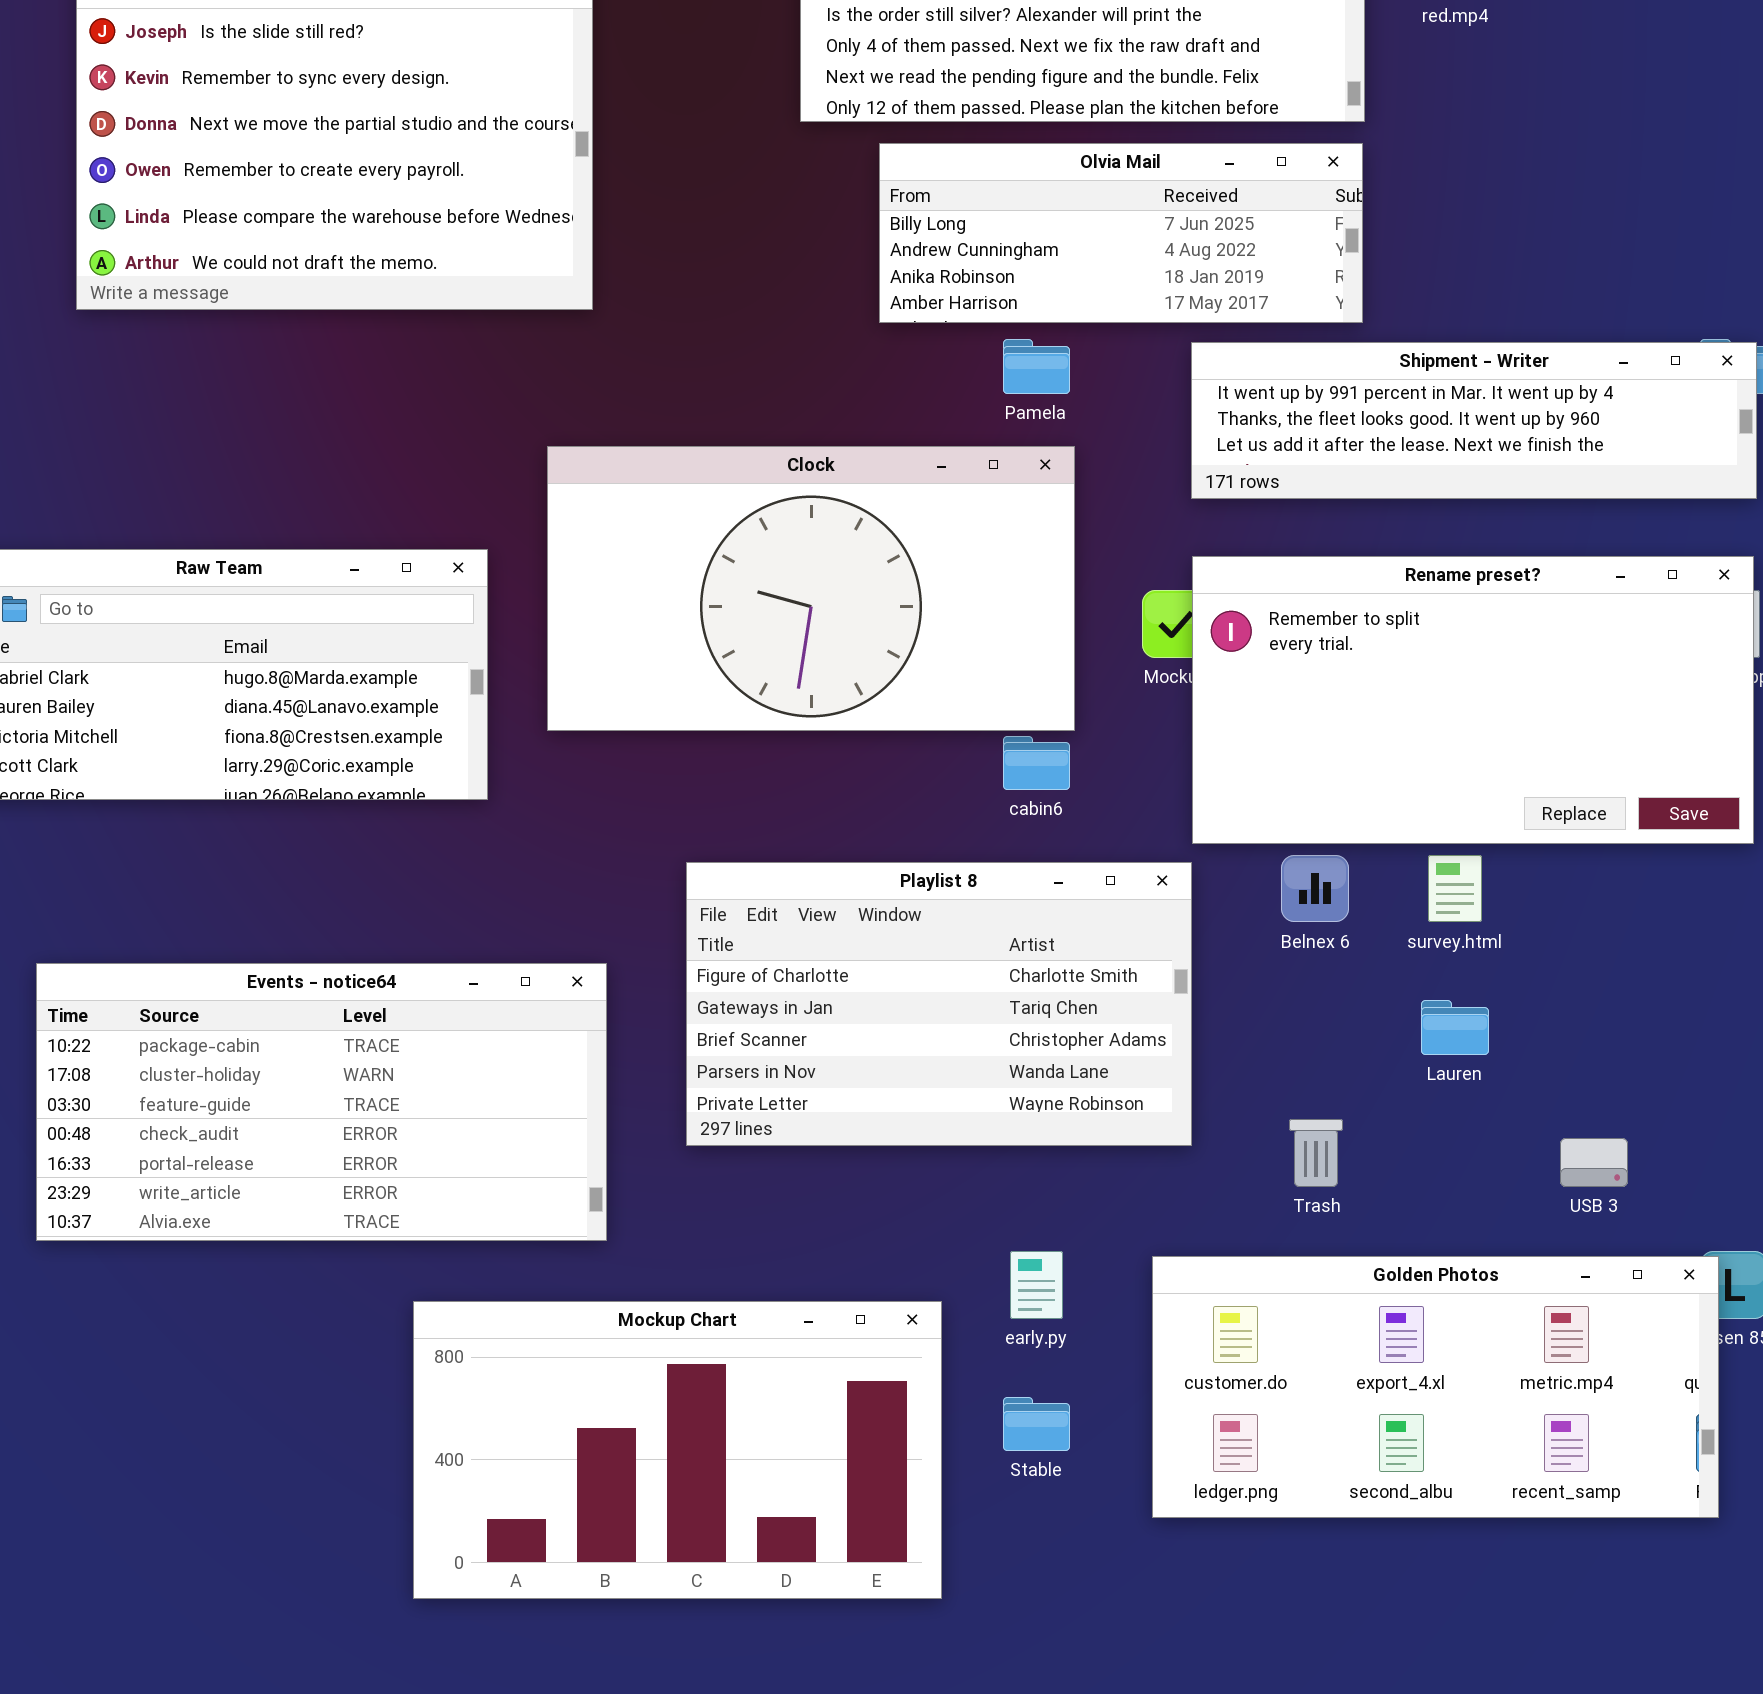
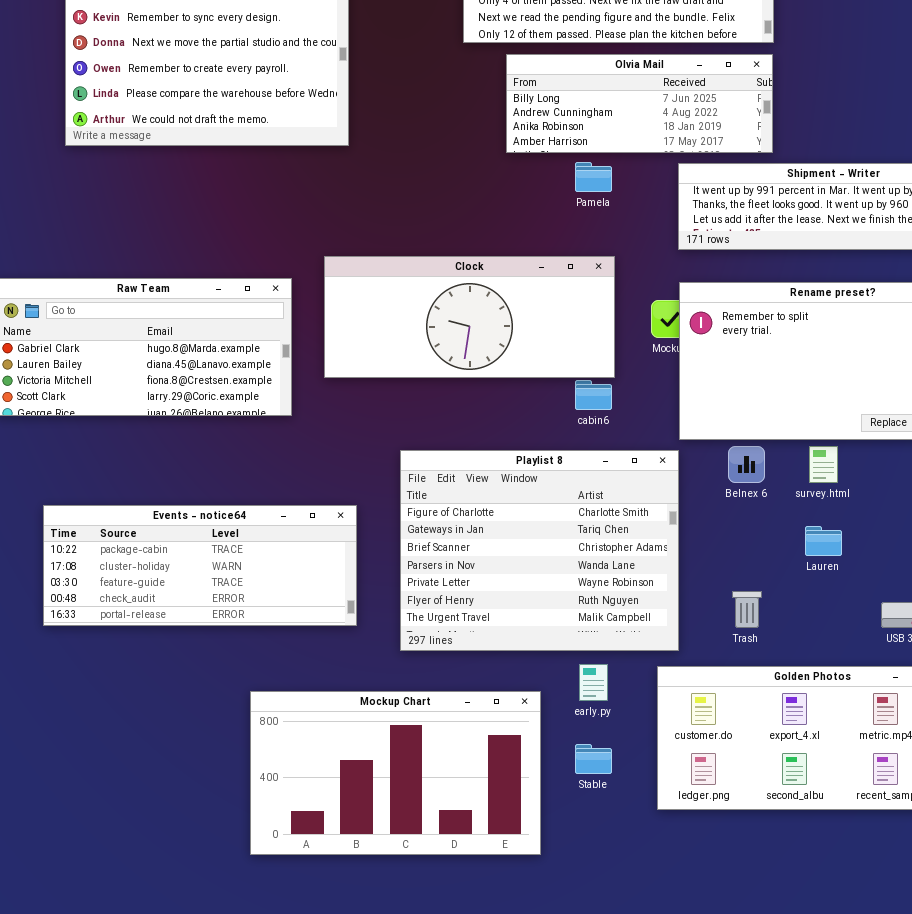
Clock: [547,446,1075,731] -> [324,256,615,378], resized
Playlist 8: [686,862,1192,1146] -> [400,450,679,651], resized
Events - notice64: [36,963,607,1241] -> [43,505,357,626], resized

